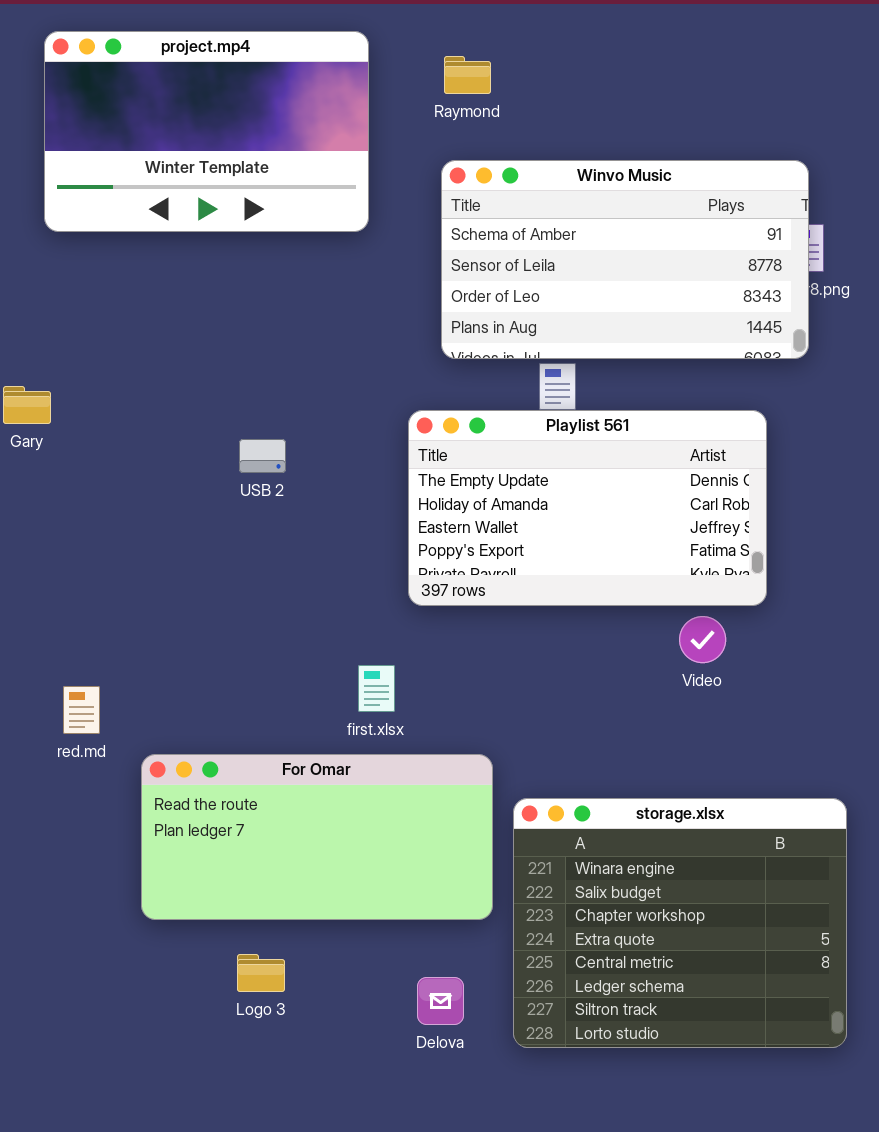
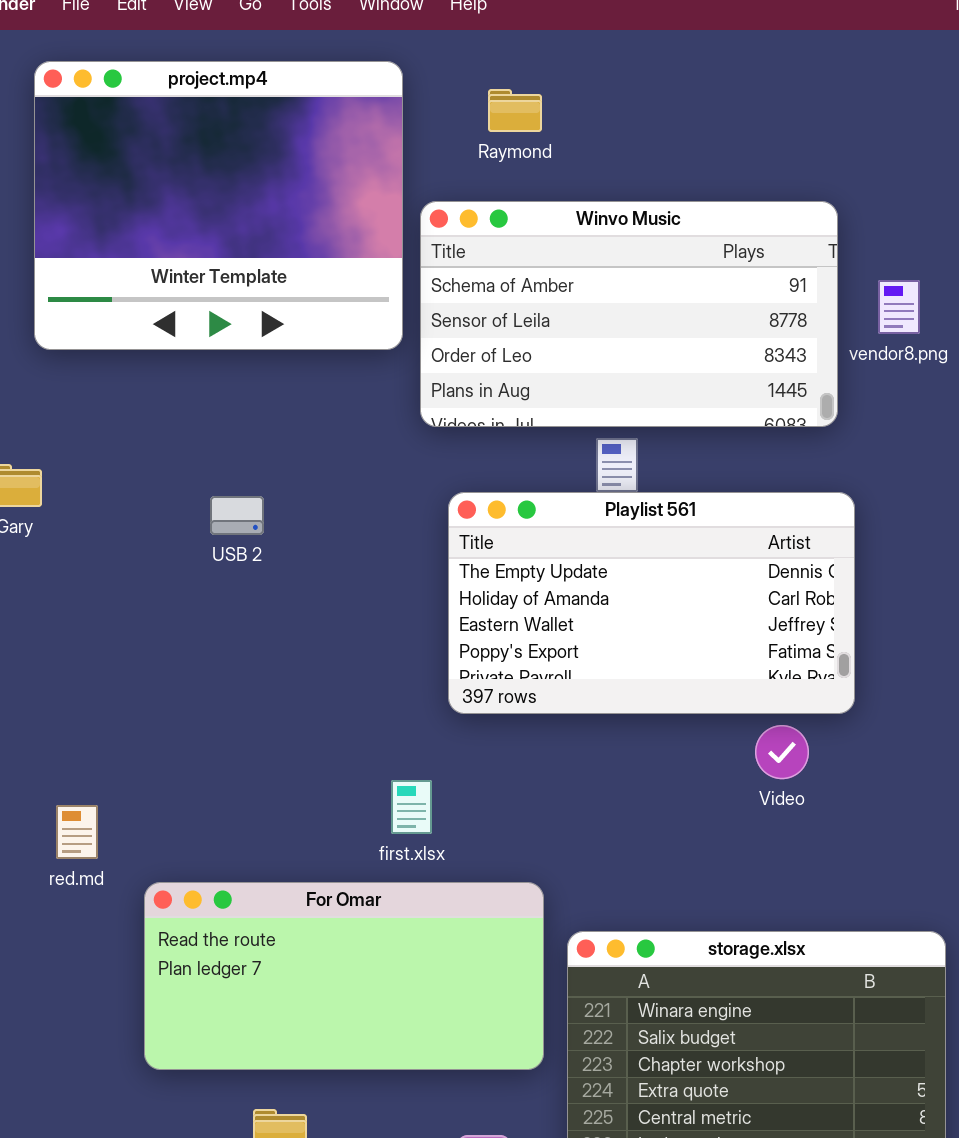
project.mp4: [44,31,369,232] -> [34,61,403,350], resized
Winvo Music: [441,160,809,359] -> [420,201,838,427], moved
USB 2: [239,439,286,473] -> [210,496,264,535], moved

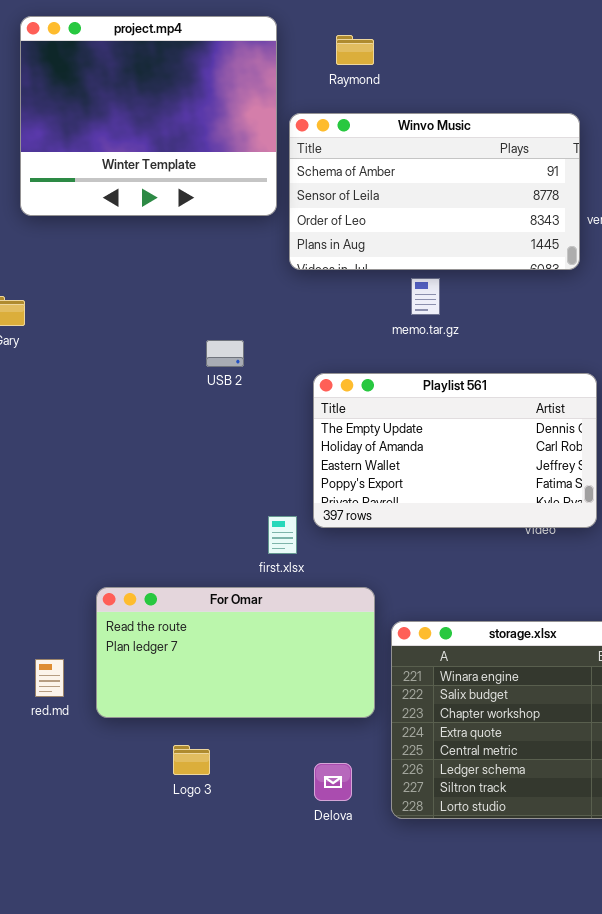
Playlist 561: [448,492,855,714] -> [313,373,597,528], moved
USB 2: [210,496,264,535] -> [206,340,244,367], moved
red.md: [56,805,98,859] -> [35,659,64,697], moved

